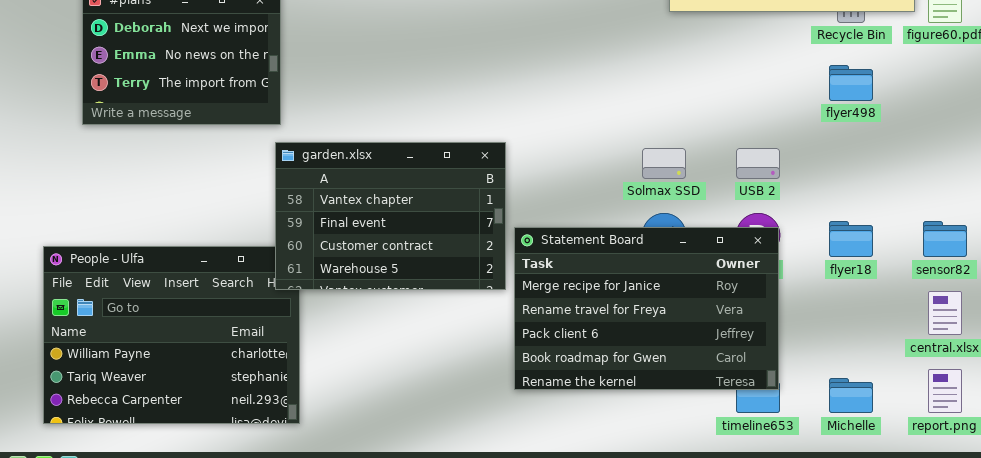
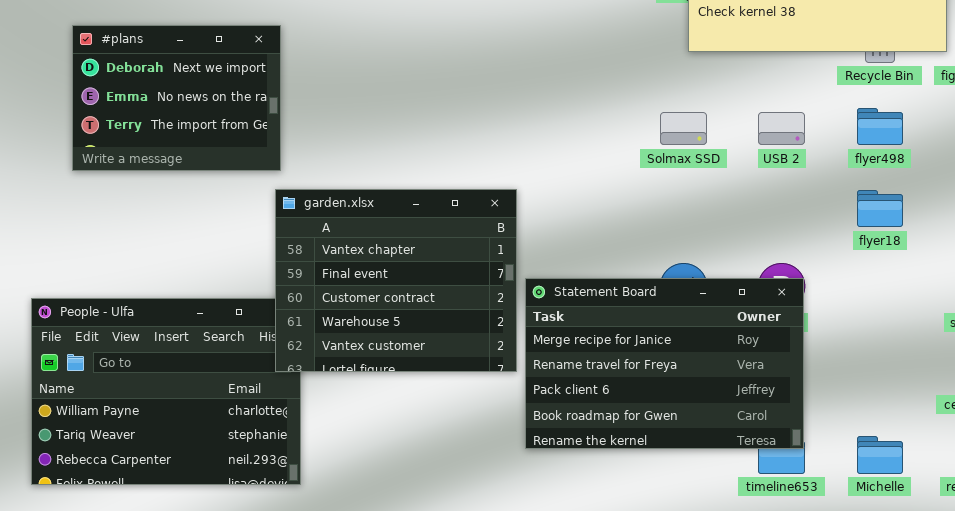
garden.xlsx: [275,142,506,290] -> [275,189,517,372], resized
Solmax SSD: [642,148,686,179] -> [660,112,707,145], moved
USB 2: [736,148,780,179] -> [758,112,805,145], moved
flyer18: [829,221,873,257] -> [857,190,903,227], moved

